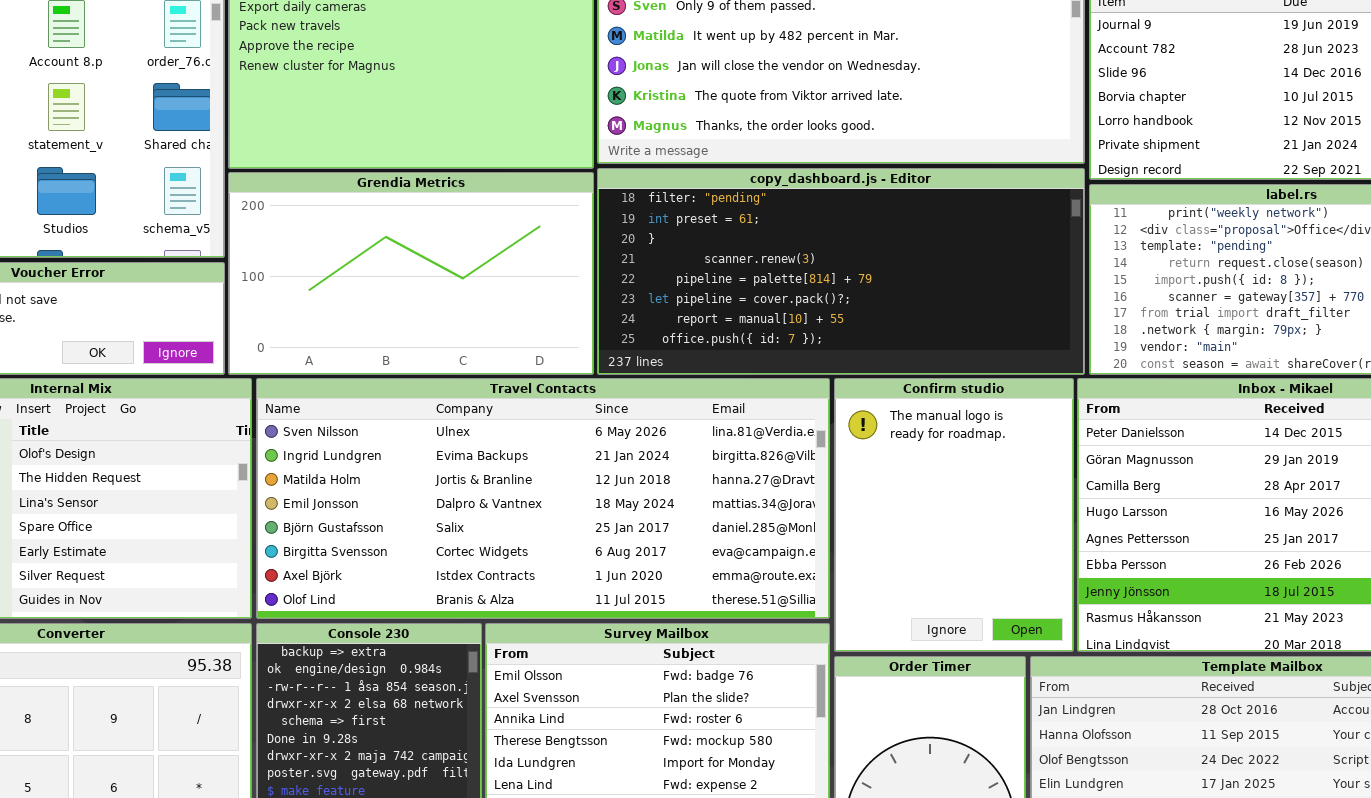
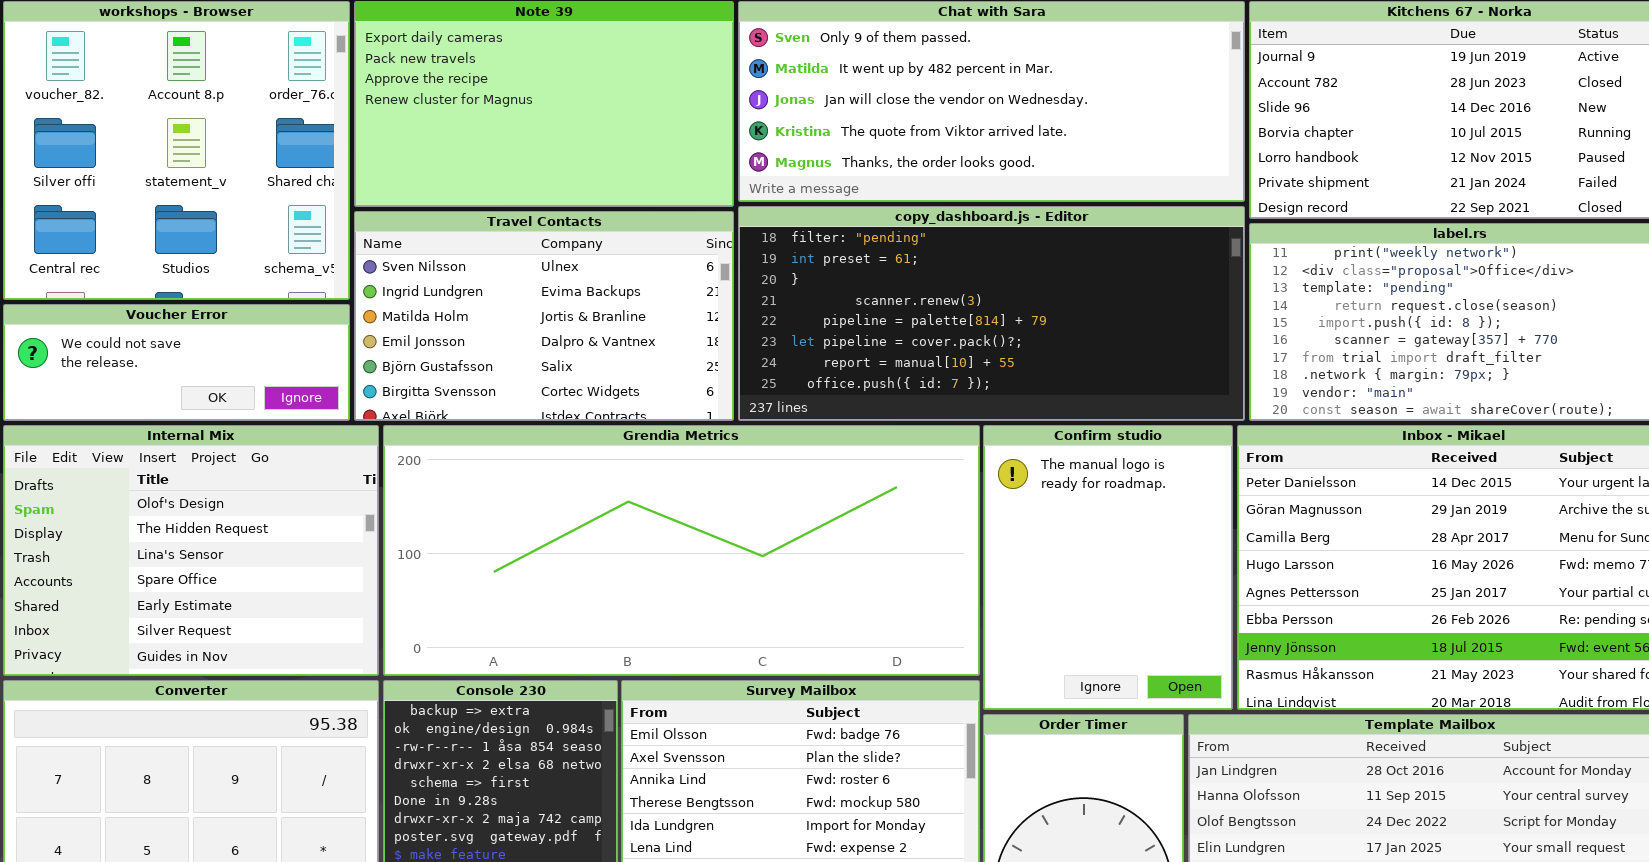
Grendia Metrics: [228,172,594,375] -> [383,425,980,676], moved, resized
Travel Contacts: [256,378,830,619] -> [354,211,734,421], moved, resized

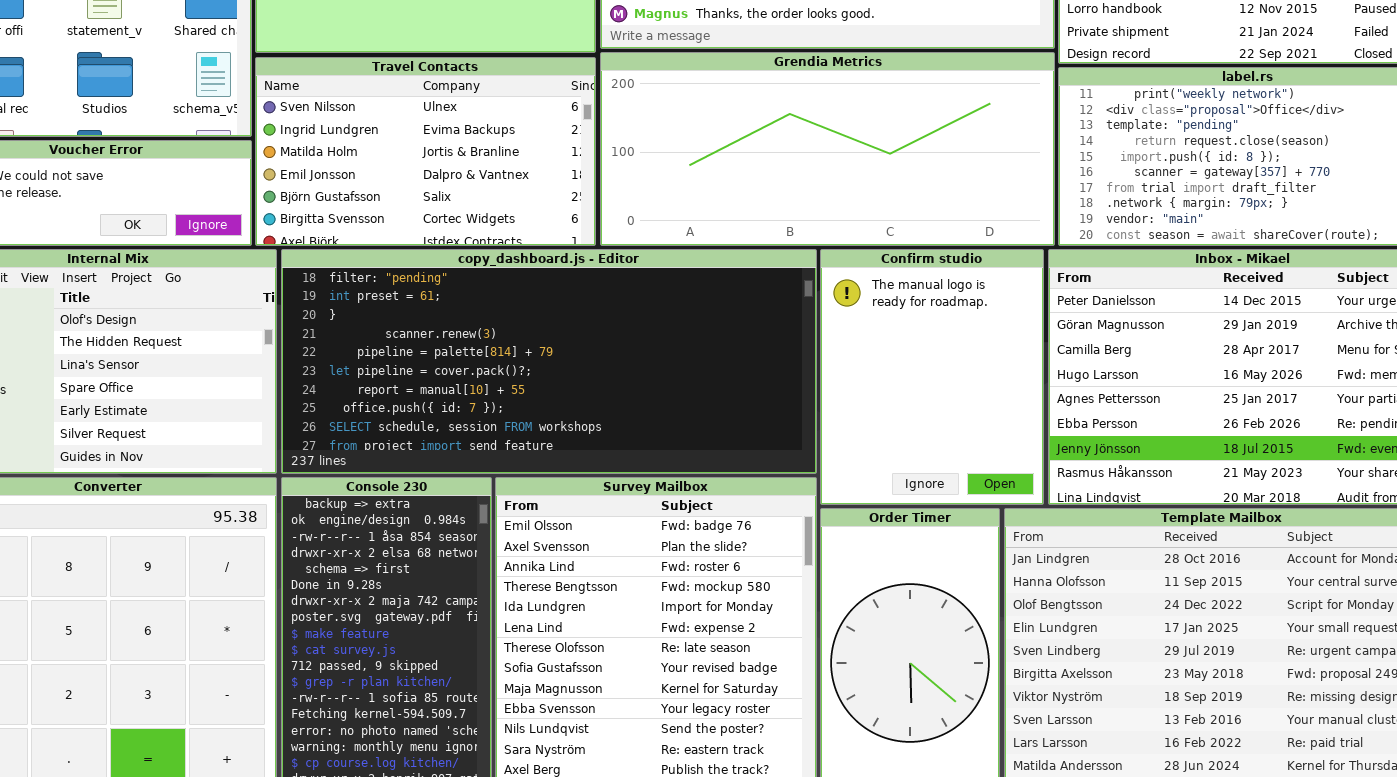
copy_dashboard.js - Editor: [738,206,1245,421] -> [281,249,817,474], moved, resized
Grendia Metrics: [383,425,980,676] -> [600,52,1055,246], moved, resized

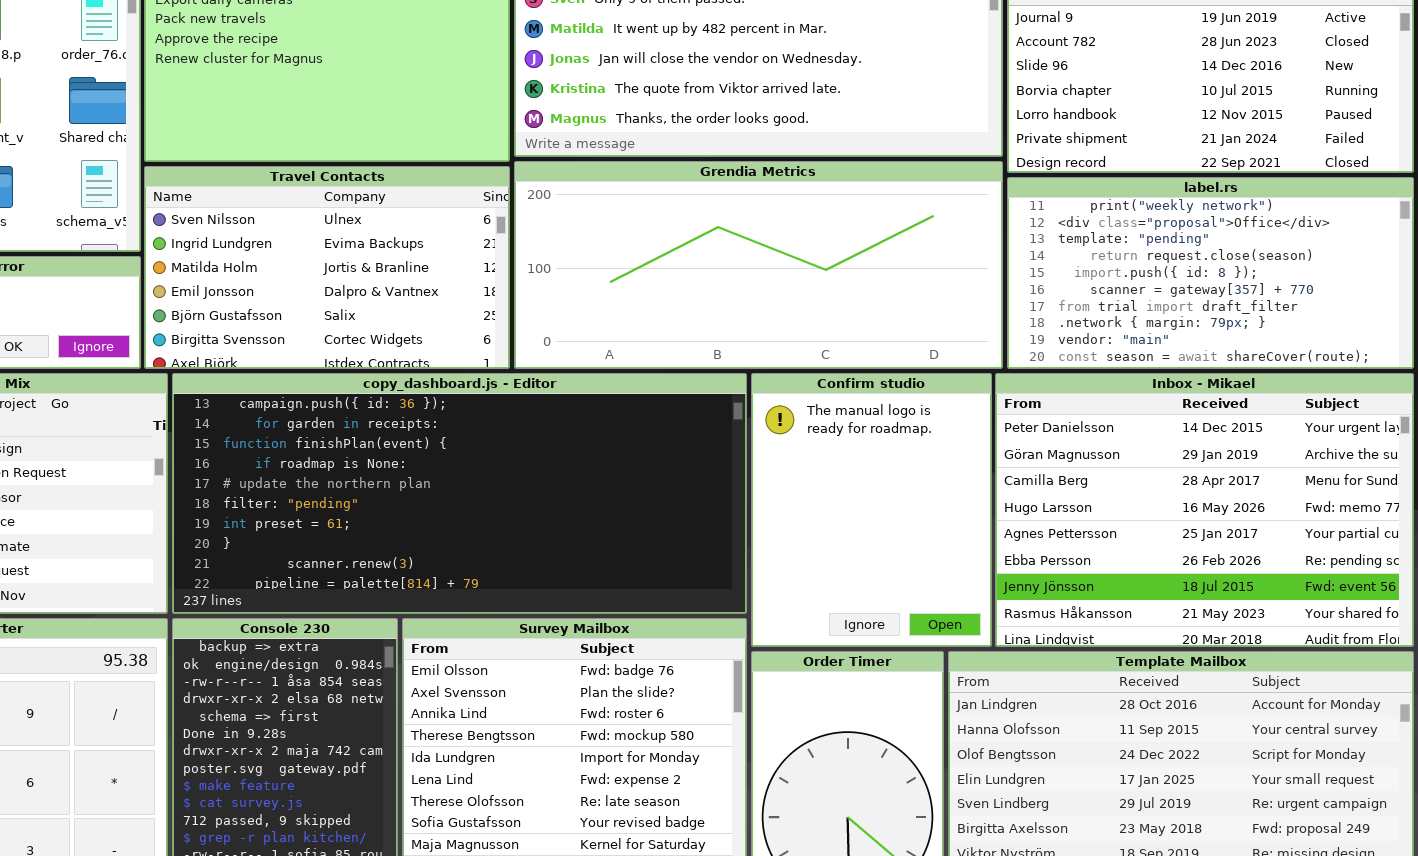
copy_dashboard.js - Editor: [281,249,817,474] -> [172,373,747,614], scrolled up 5 rows

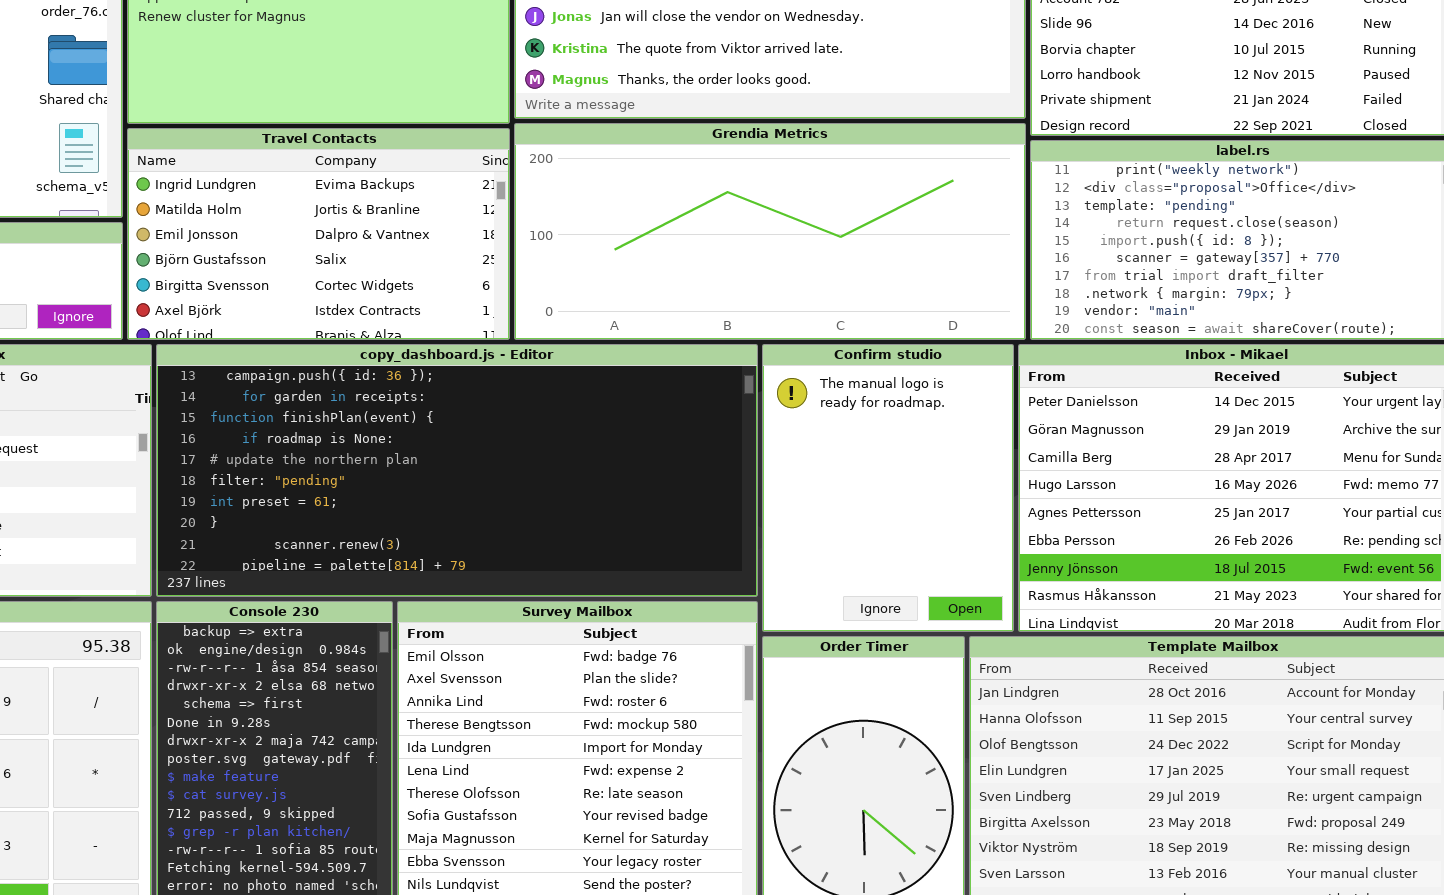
Travel Contacts: [144,166,510,369] -> [127,128,510,340], scrolled down 1 row

